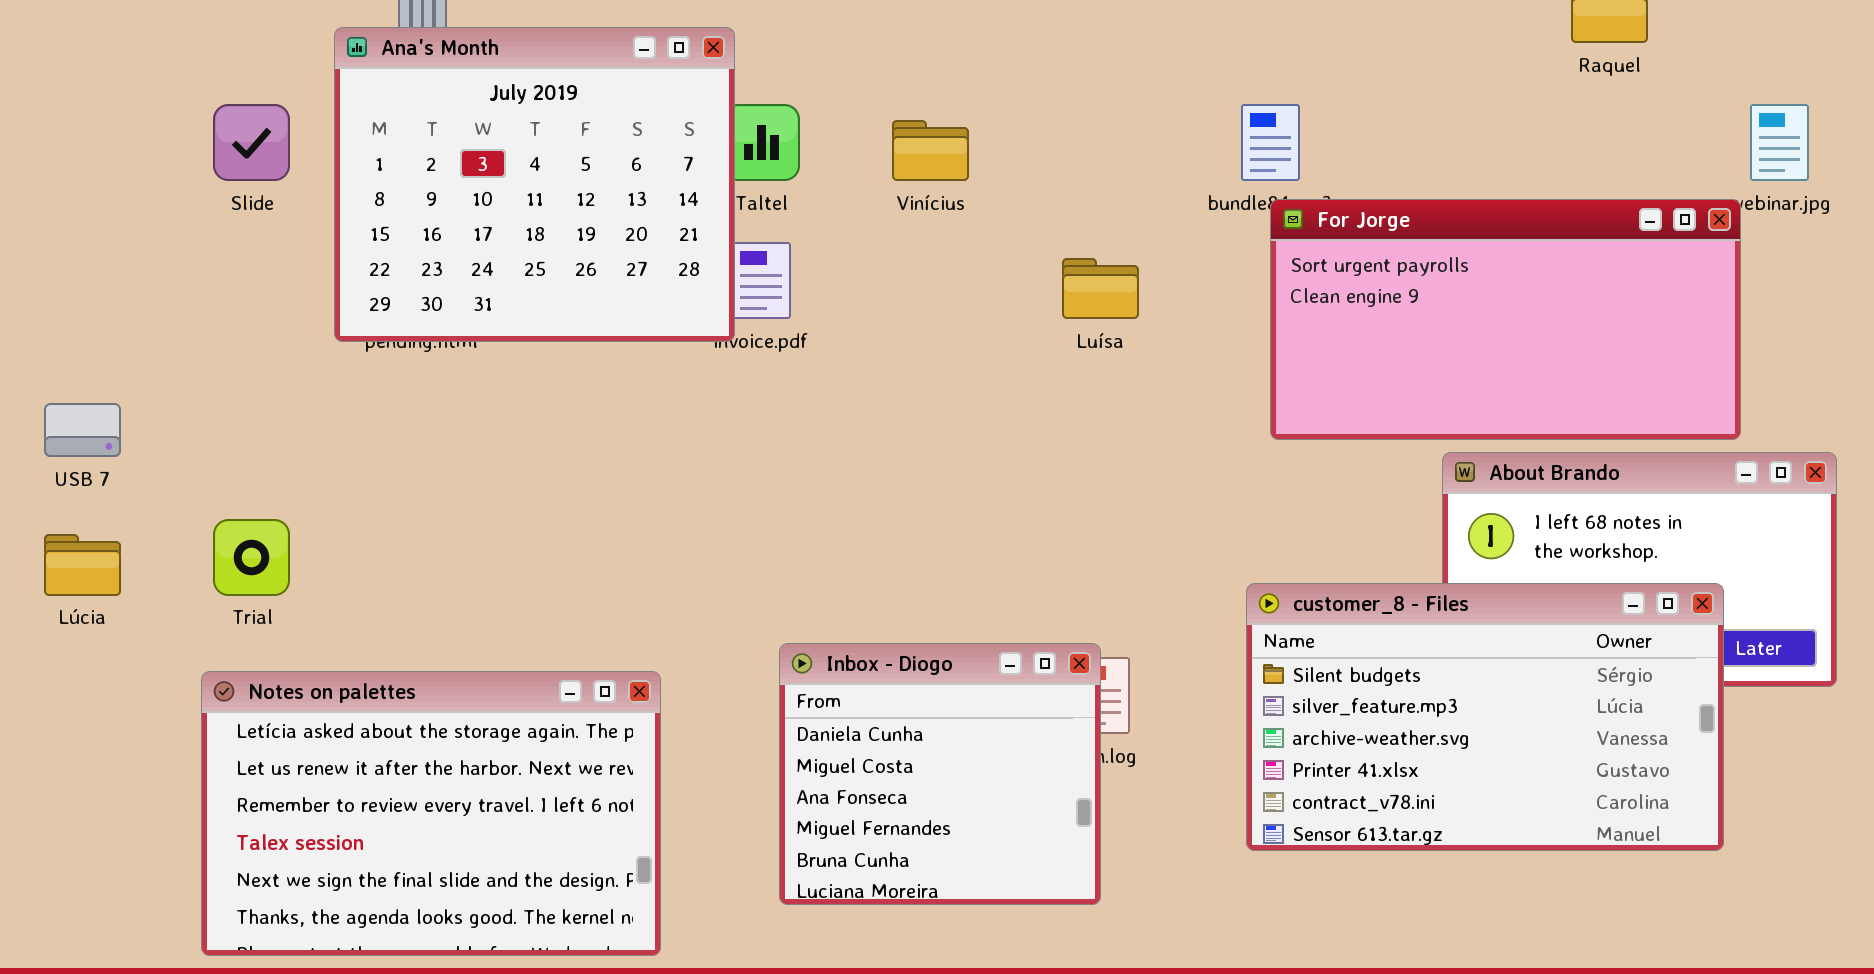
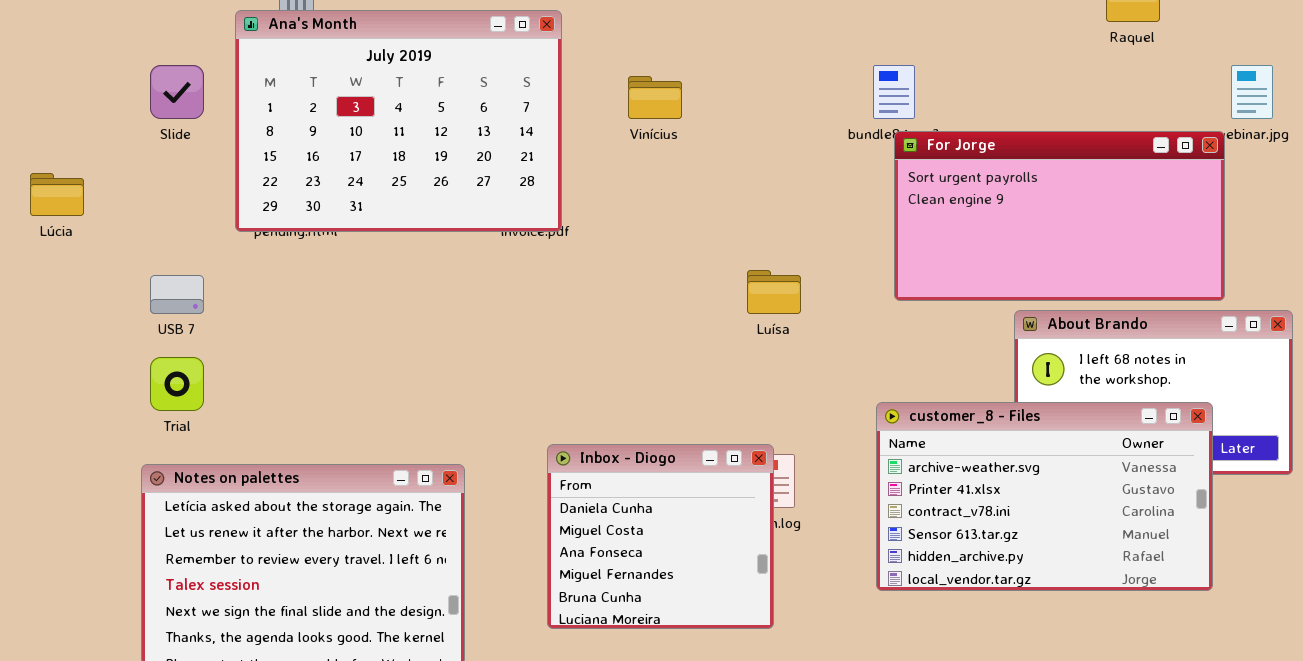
Ana's Month: [334,27,735,342] -> [235,10,562,232], resized
Luísa: [1062,258,1139,319] -> [747,270,801,314], moved
USB 7: [44,403,121,457] -> [150,275,204,314], moved
Lúcia: [44,534,121,596] -> [30,173,84,216], moved
customer_8 - Files: [1246,583,1724,851] -> [876,402,1213,591], scrolled down 2 rows

